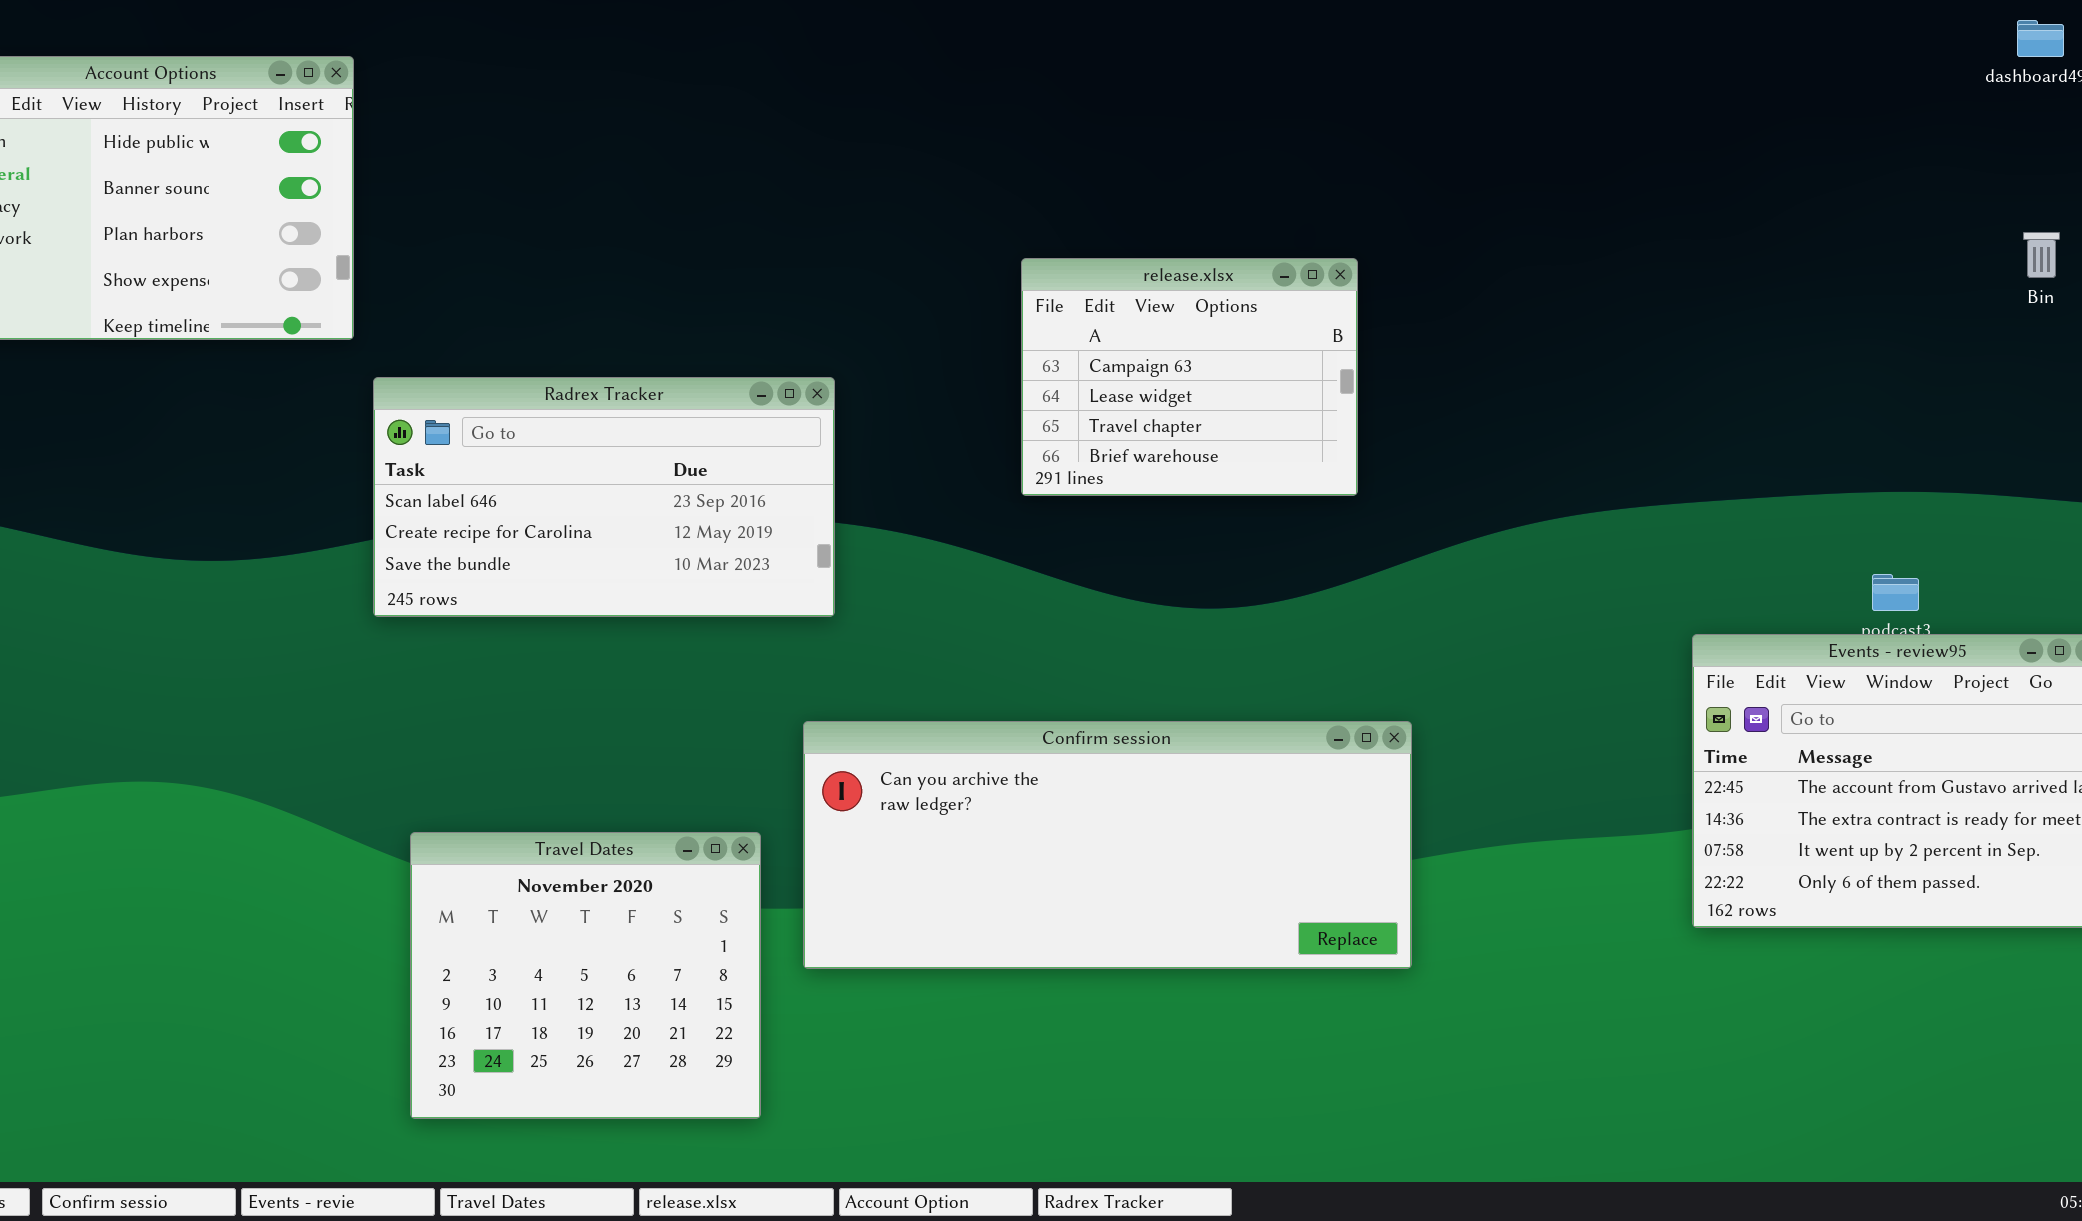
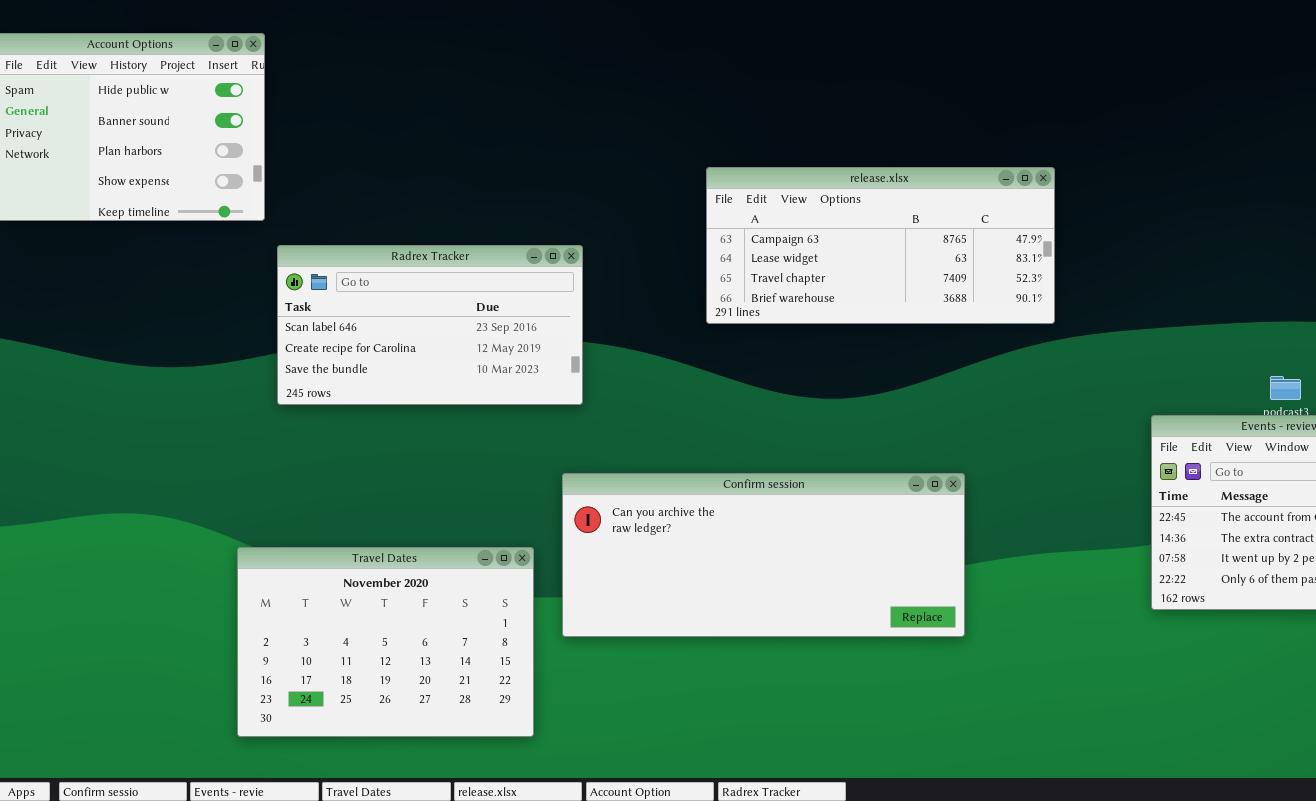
release.xlsx: [1021,258,1358,496] -> [706,167,1055,324], resized
Travel Dates: [410,832,761,1119] -> [237,547,534,737], resized

